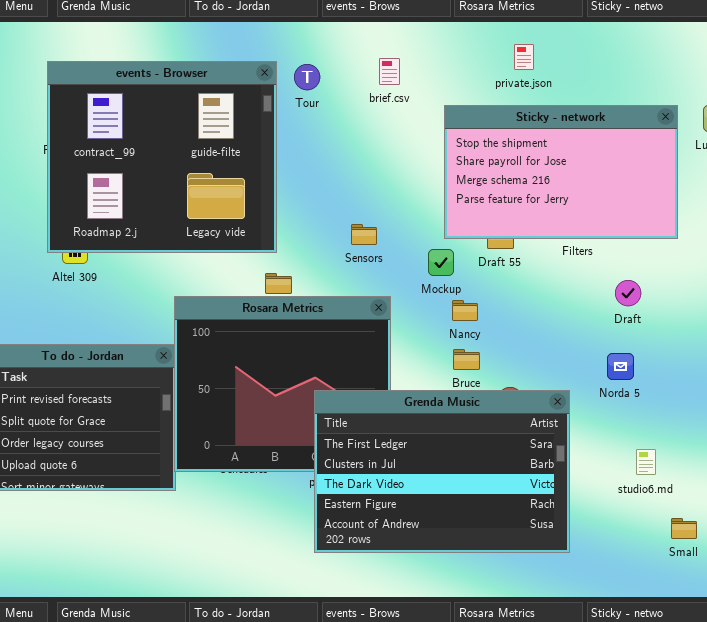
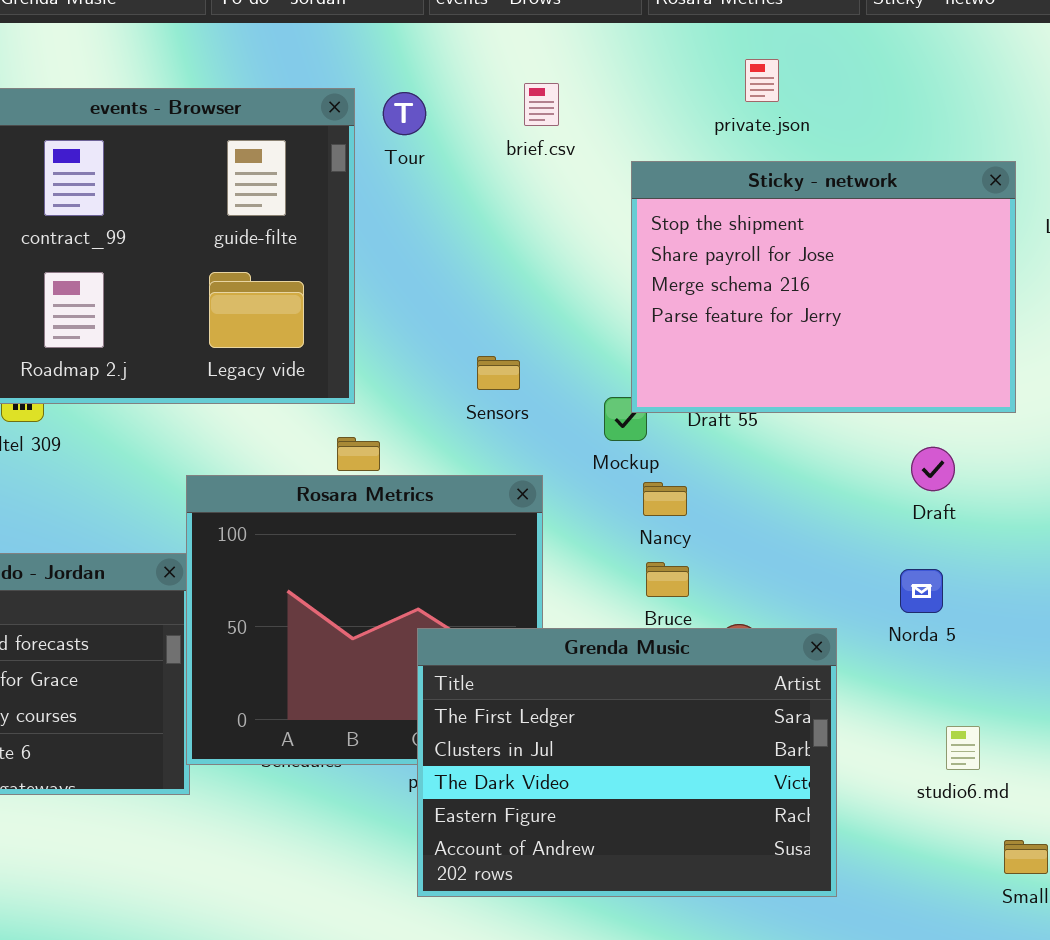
Sticky - network: [444,105,678,239] -> [631,161,1016,413], resized

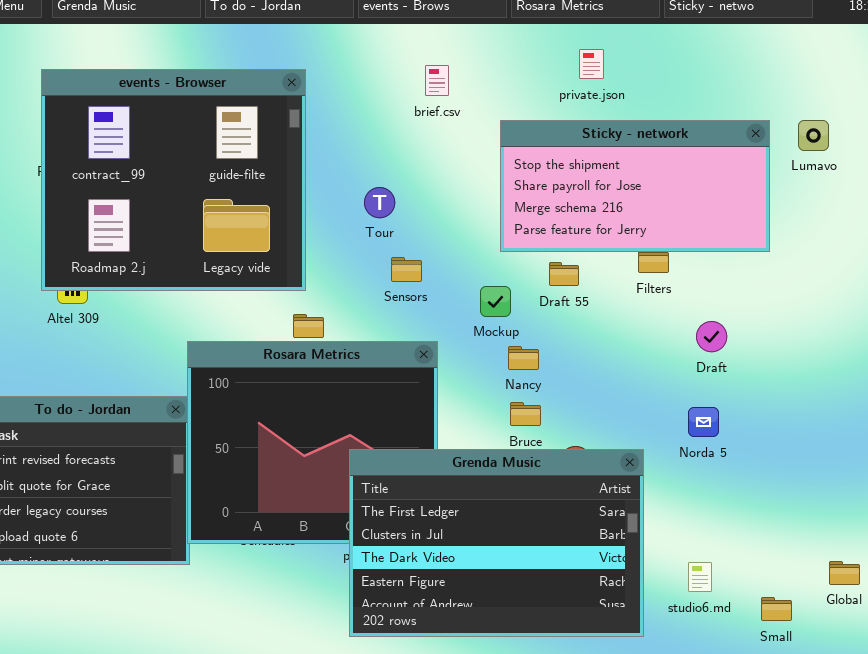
Tour: [383,92,426,135] -> [364,187,395,218], moved
Sticky - network: [631,161,1016,413] -> [500,120,770,252], resized
studio6.md: [946,726,980,770] -> [688,562,712,592], moved

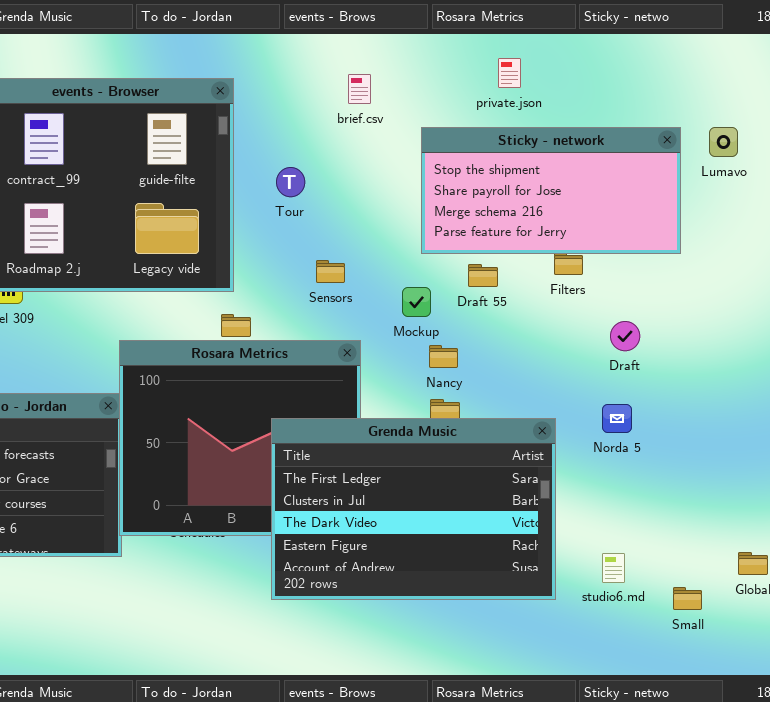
Tour: [364,187,395,218] -> [276,167,305,197], moved
Grenda Music: [349,449,644,637] -> [271,418,556,600], moved

